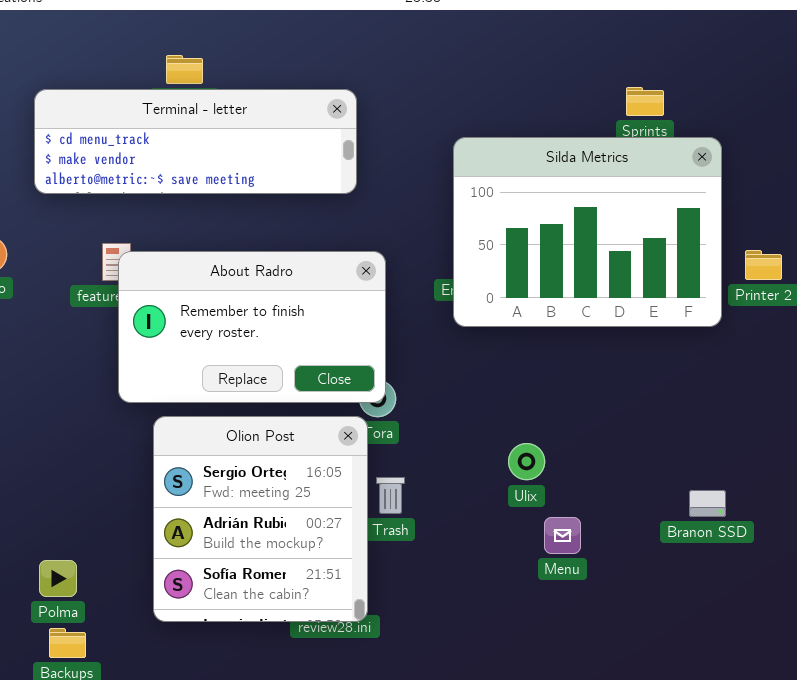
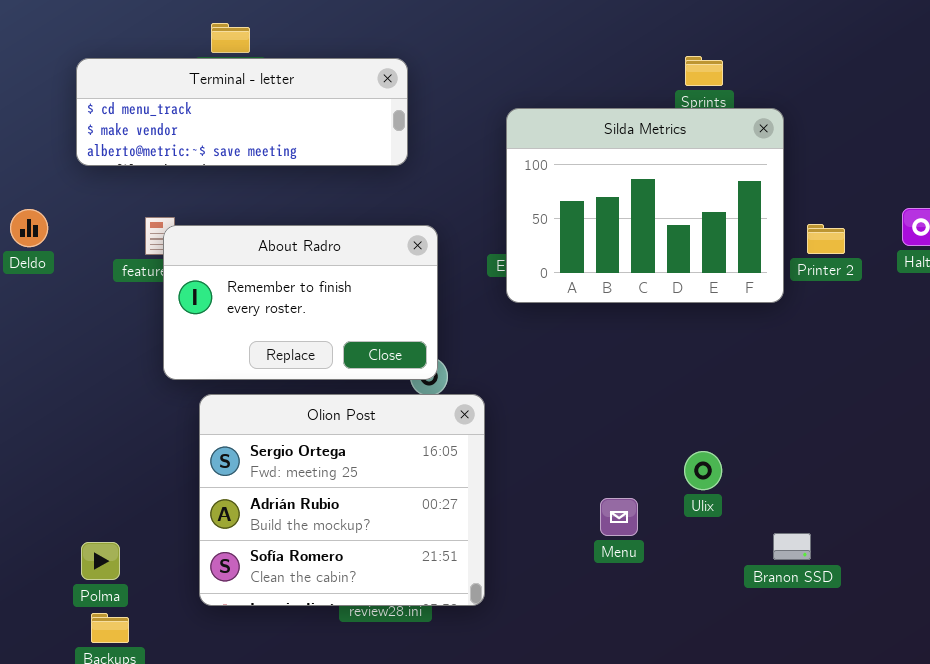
Olion Post: [153,416,368,622] -> [199,394,485,606], resized
Ulix: [508,443,545,480] -> [684,451,722,490], moved
Branon SSD: [689,490,726,517] -> [773,533,811,560], moved

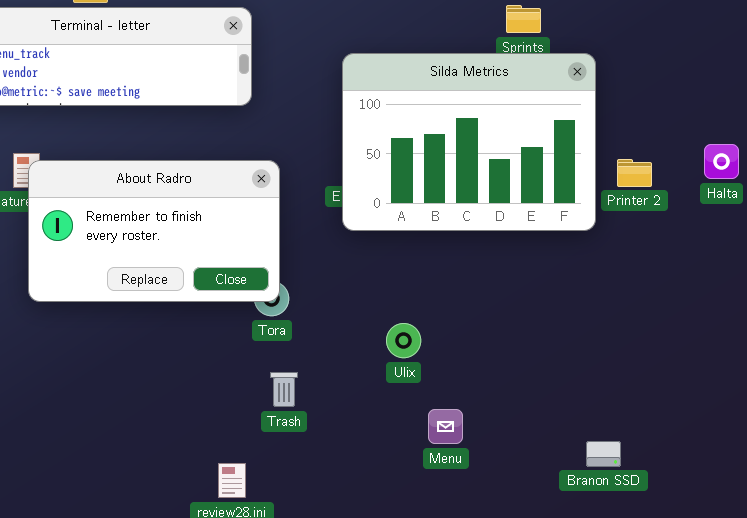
Olion Post: [199,394,485,606] -> none, closed
Ulix: [684,451,722,490] -> [386,323,421,358], moved

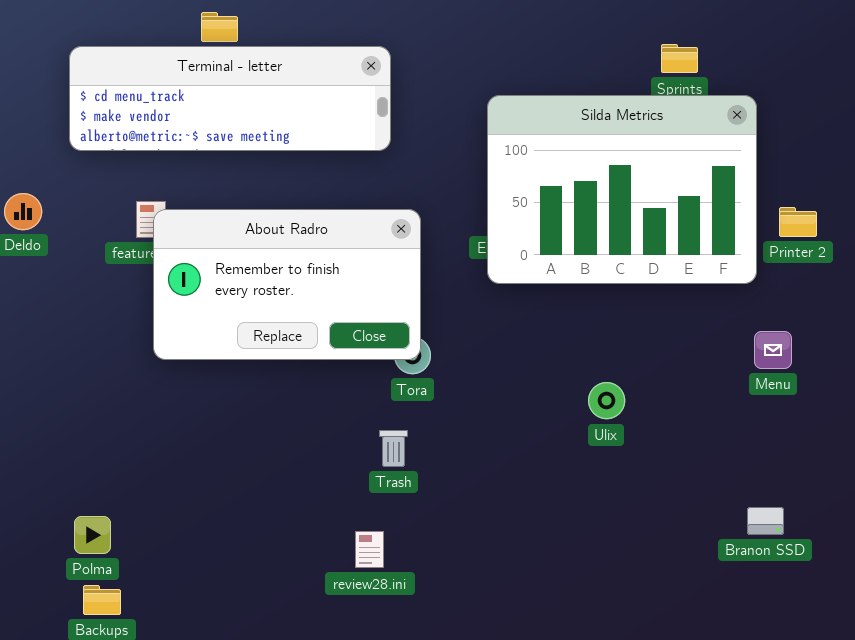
Ulix: [386,323,421,358] -> [588,382,625,419], moved
Trash: [270,372,298,407] -> [379,430,408,467], moved
Menu: [428,409,463,444] -> [754,331,792,369], moved

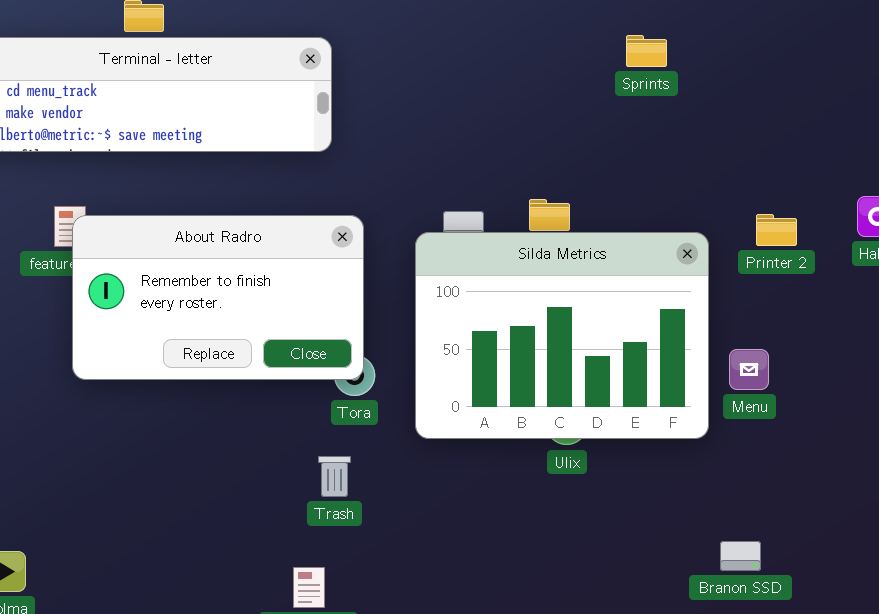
Silda Metrics: [487,95,757,284] -> [415,232,709,439], moved

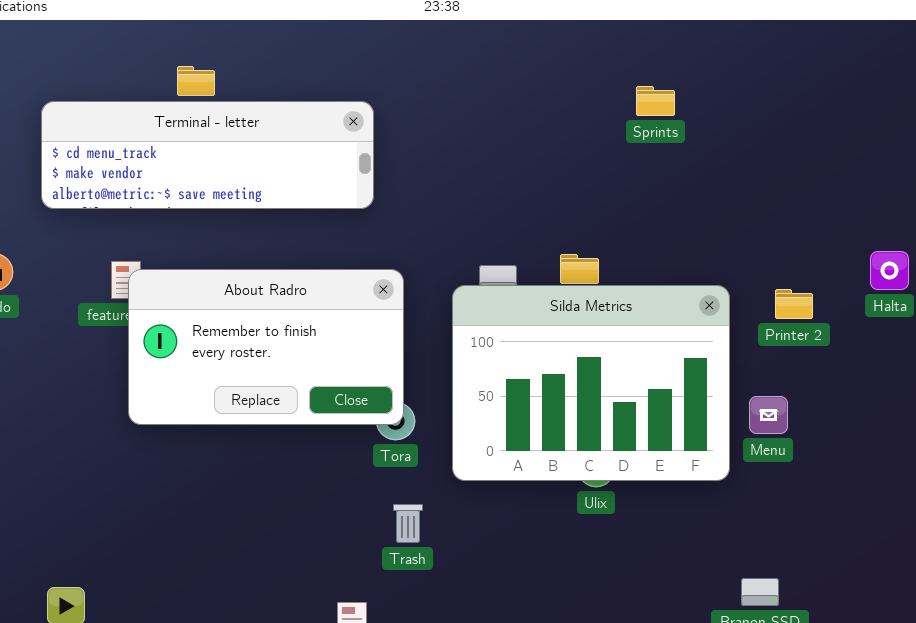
Sprints: [626,35,667,67] -> [636,86,675,116], moved
Printer 2: [756,214,797,246] -> [775,289,813,319], moved
Trash: [318,456,351,497] -> [393,504,423,543], moved

